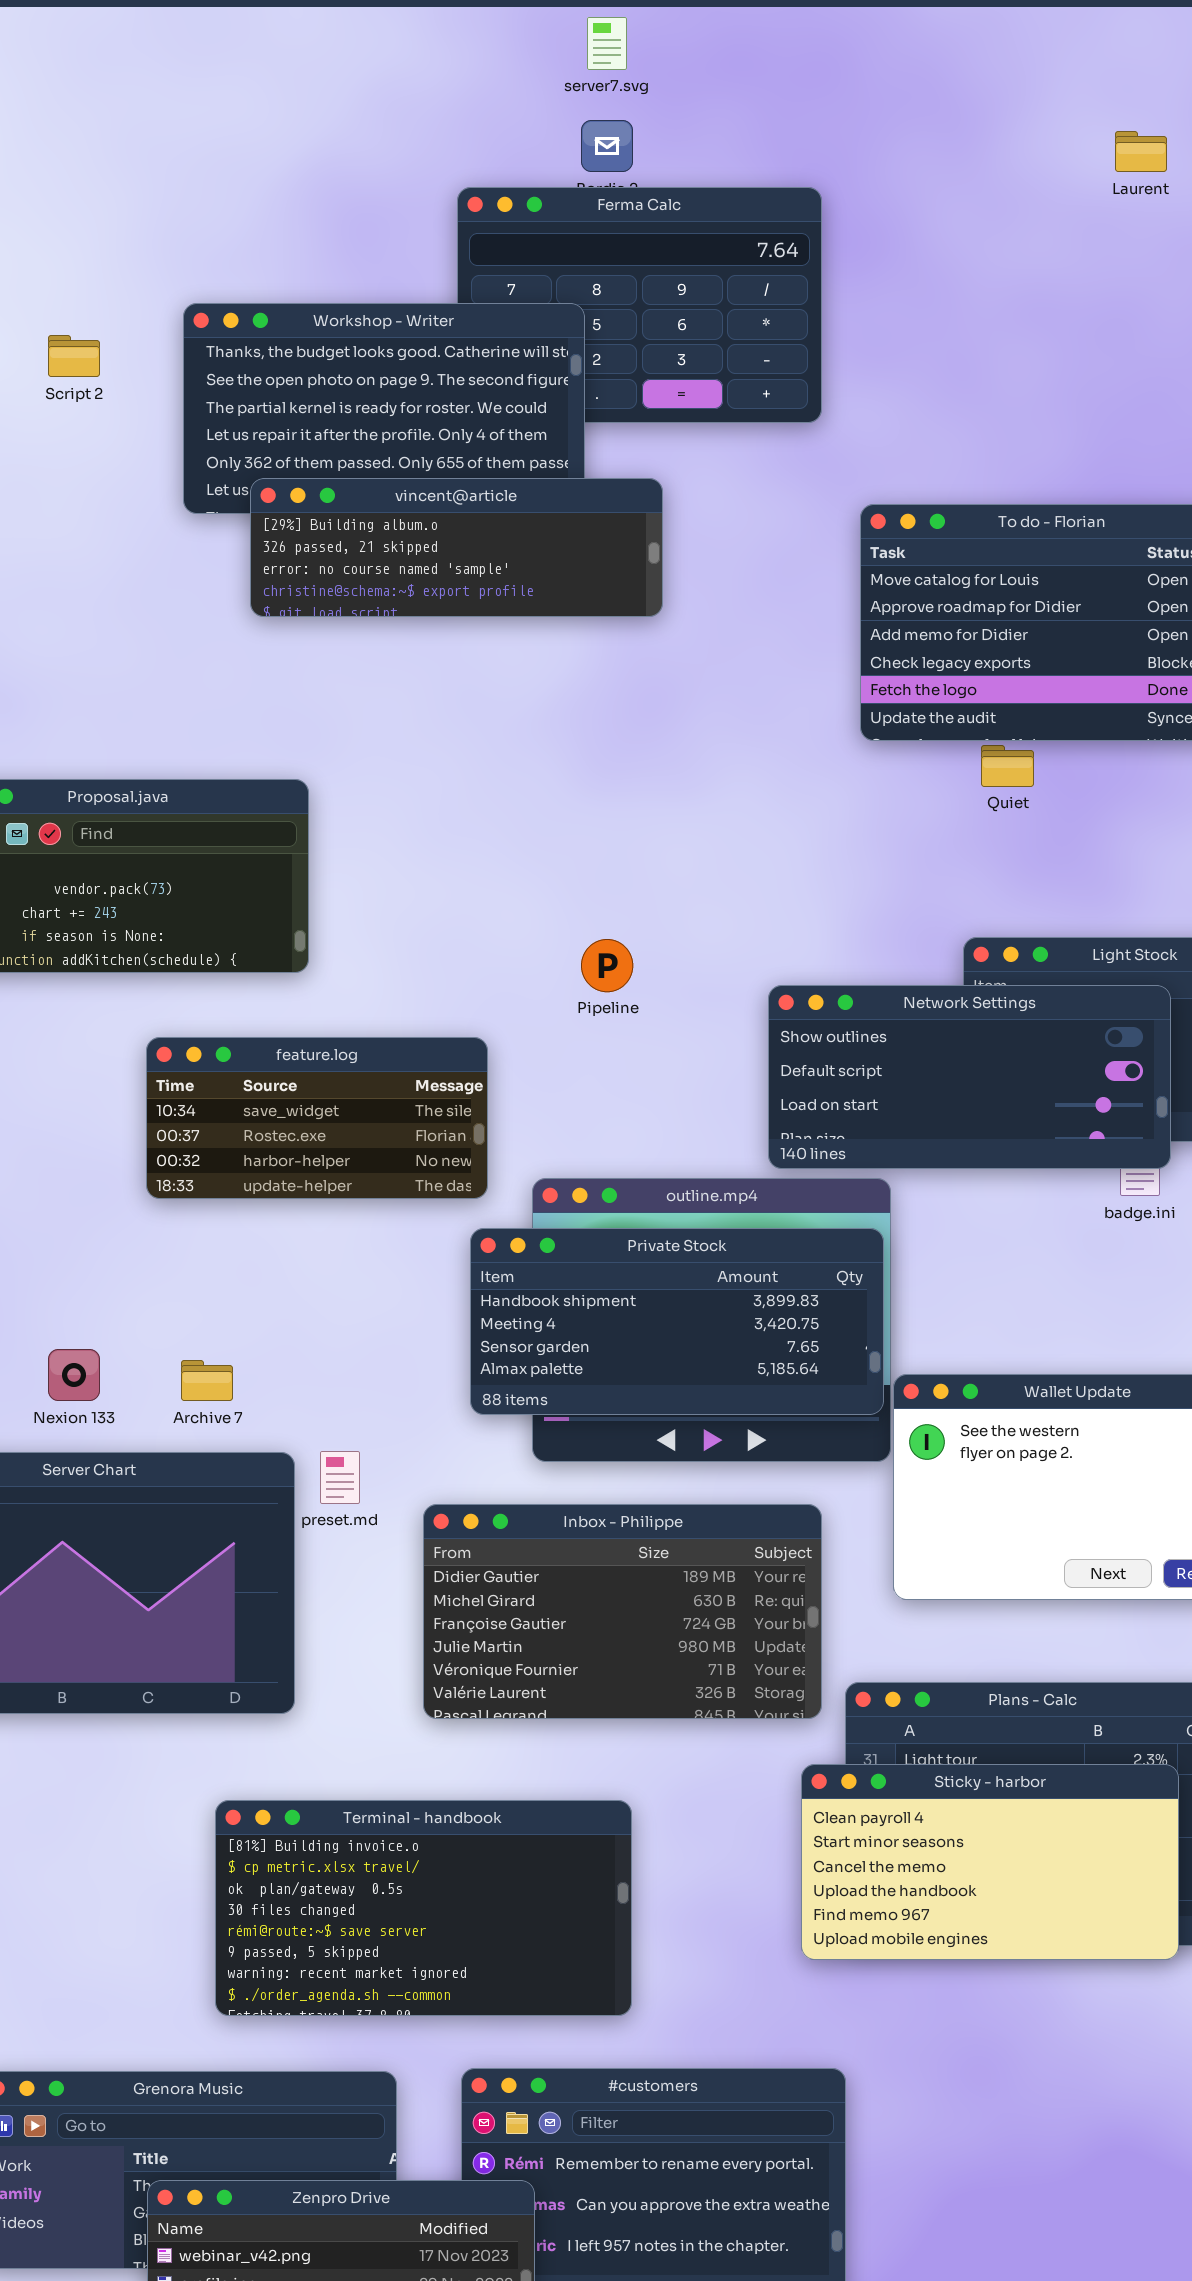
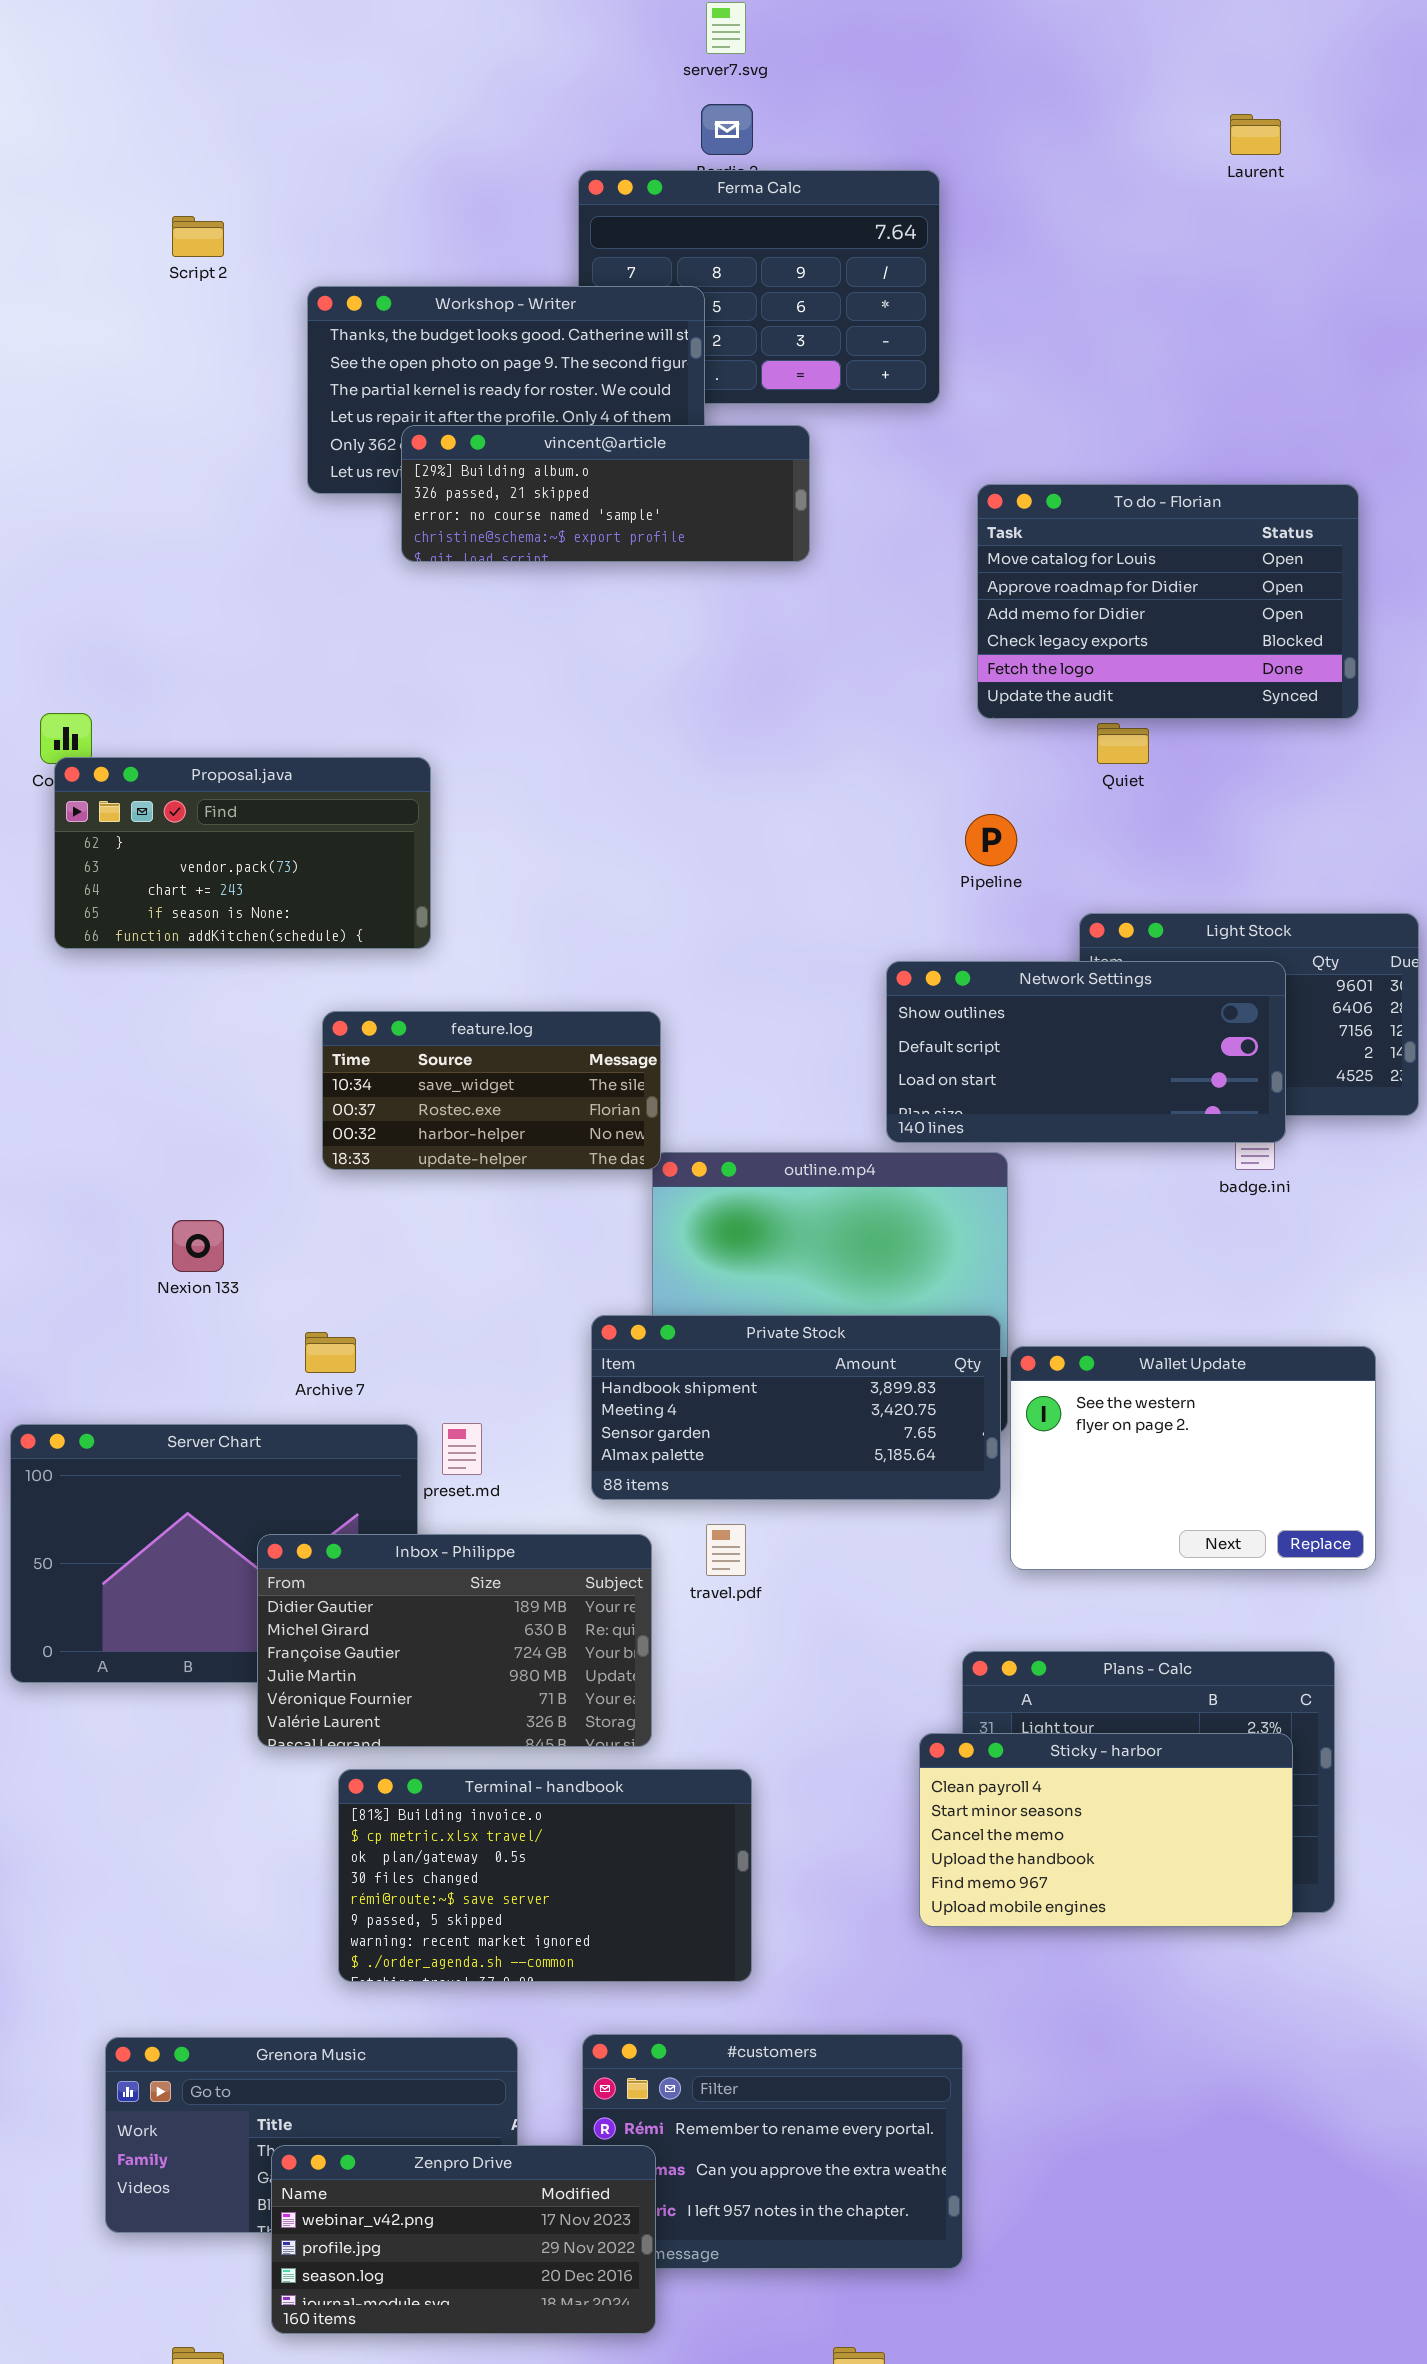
Script 2: [48,335,100,377] -> [172,216,224,257], moved
vincent@article: [250,478,663,617] -> [401,425,810,562], moved
Pipeline: [581,939,633,992] -> [965,814,1017,866], moved
feature.log: [146,1037,488,1199] -> [322,1011,661,1170], moved
Private Stock: [470,1228,884,1415] -> [591,1315,1001,1500], moved
Nexion 133: [48,1349,100,1401] -> [172,1220,224,1272], moved
Inbox - Philippe: [423,1504,822,1719] -> [257,1534,652,1747], moved

